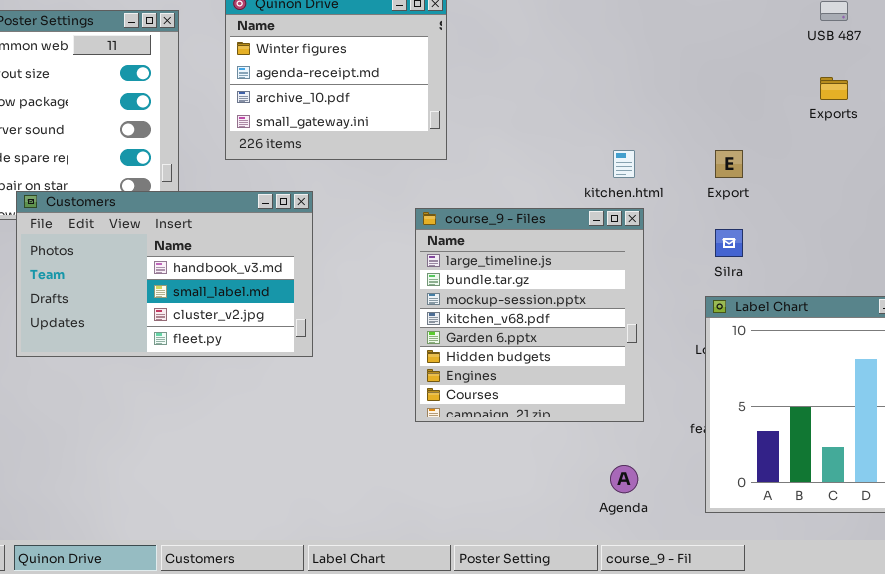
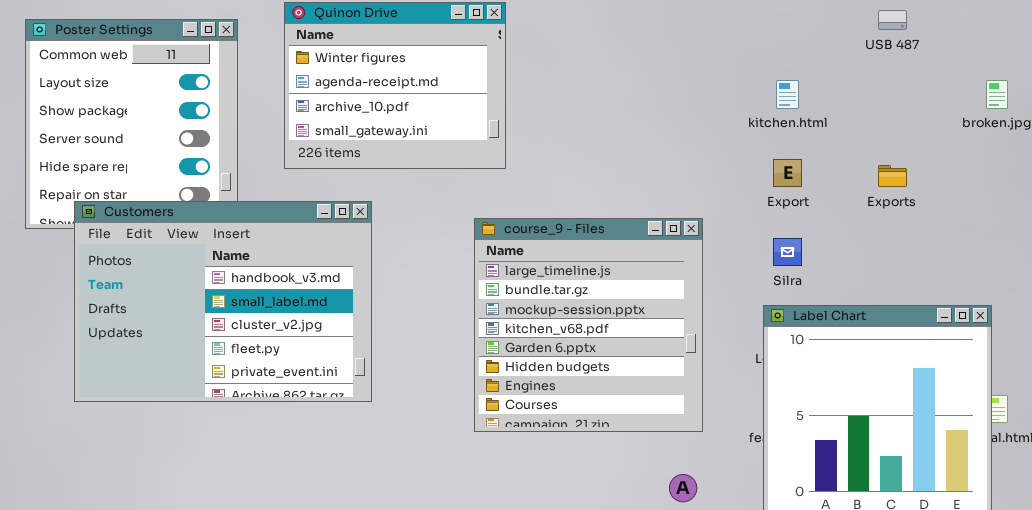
Exports: [820,77,848,100] -> [878,165,907,187], moved
kitchen.html: [613,150,635,178] -> [776,80,799,109], moved
Customers: [16,191,313,357] -> [74,201,372,402], resized

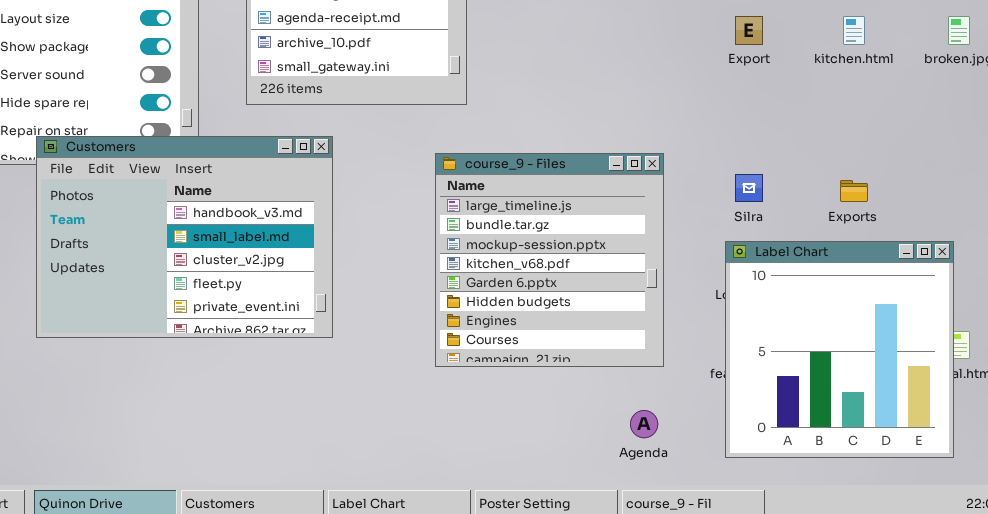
kitchen.html: [776,80,799,109] -> [843,16,865,45], moved
Export: [773,159,802,187] -> [735,16,763,45], moved
Exports: [878,165,907,187] -> [840,180,868,202], moved

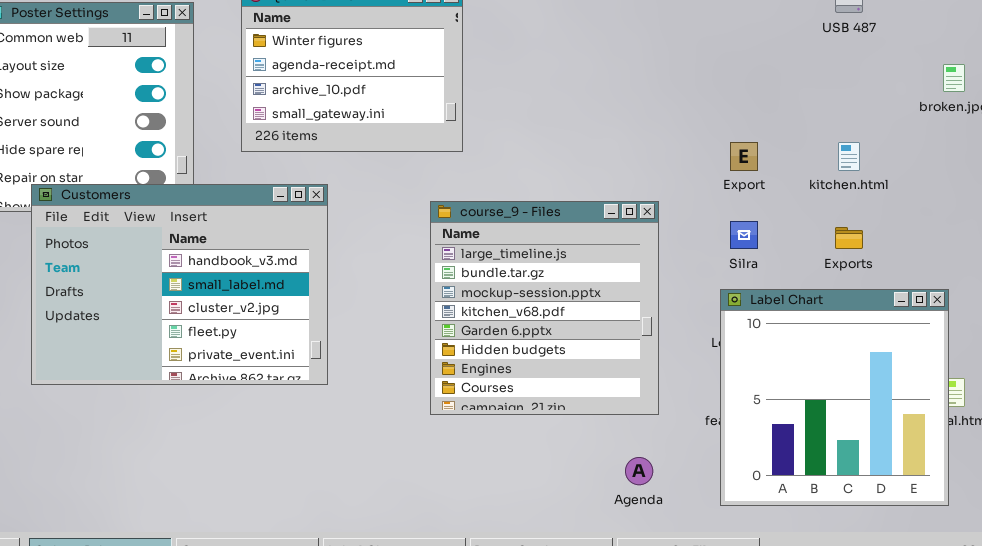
Export: [735,16,763,45] -> [730,142,758,171], moved
kitchen.html: [843,16,865,45] -> [838,142,860,171], moved

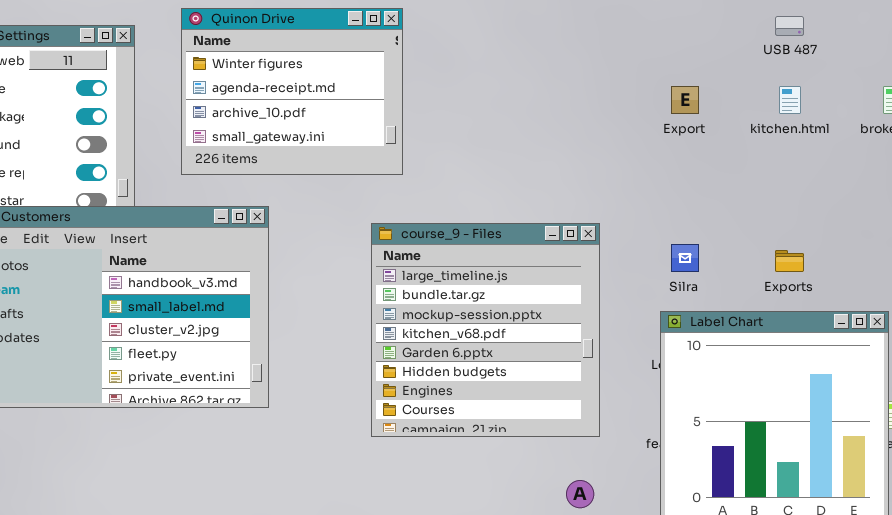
Export: [730,142,758,171] -> [671,86,699,114], moved
kitchen.html: [838,142,860,171] -> [779,86,801,114], moved

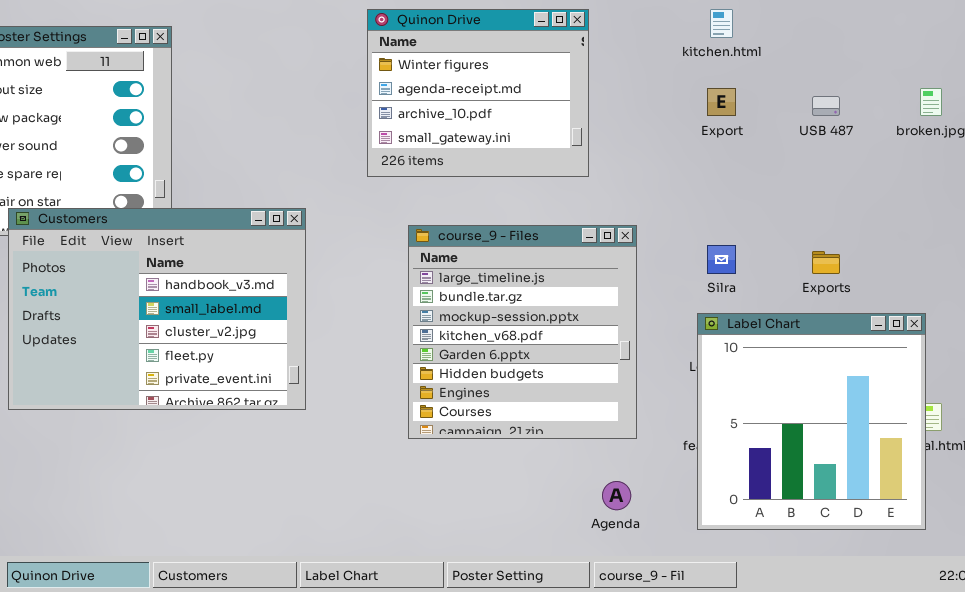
Quinon Drive: [181,8,403,175] -> [367,9,589,177], moved
USB 487: [775,16,804,36] -> [812,96,840,116], moved
kitchen.html: [779,86,801,114] -> [710,9,733,38], moved

